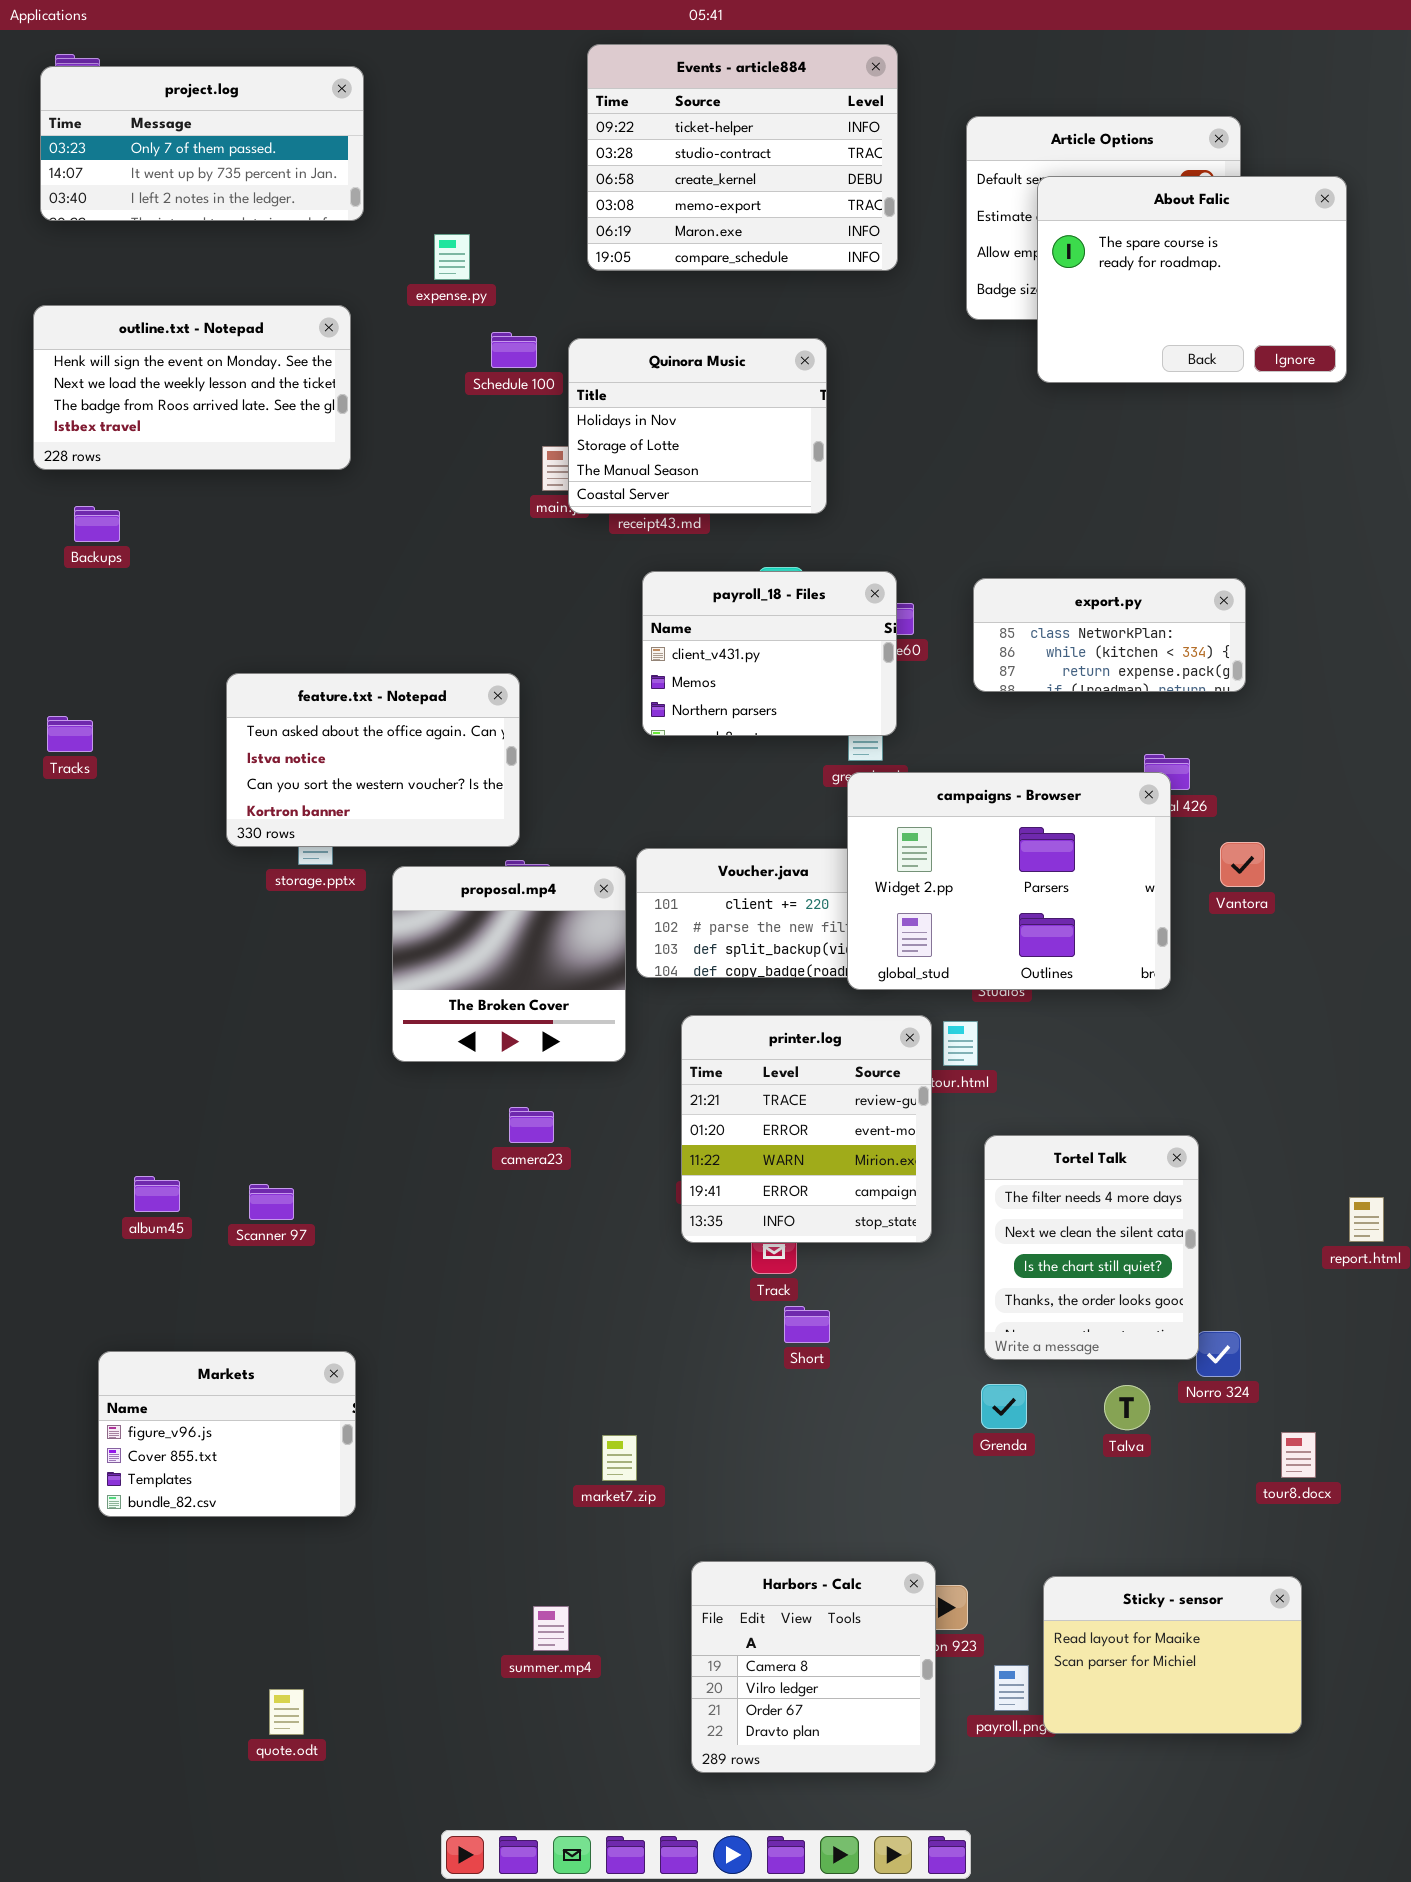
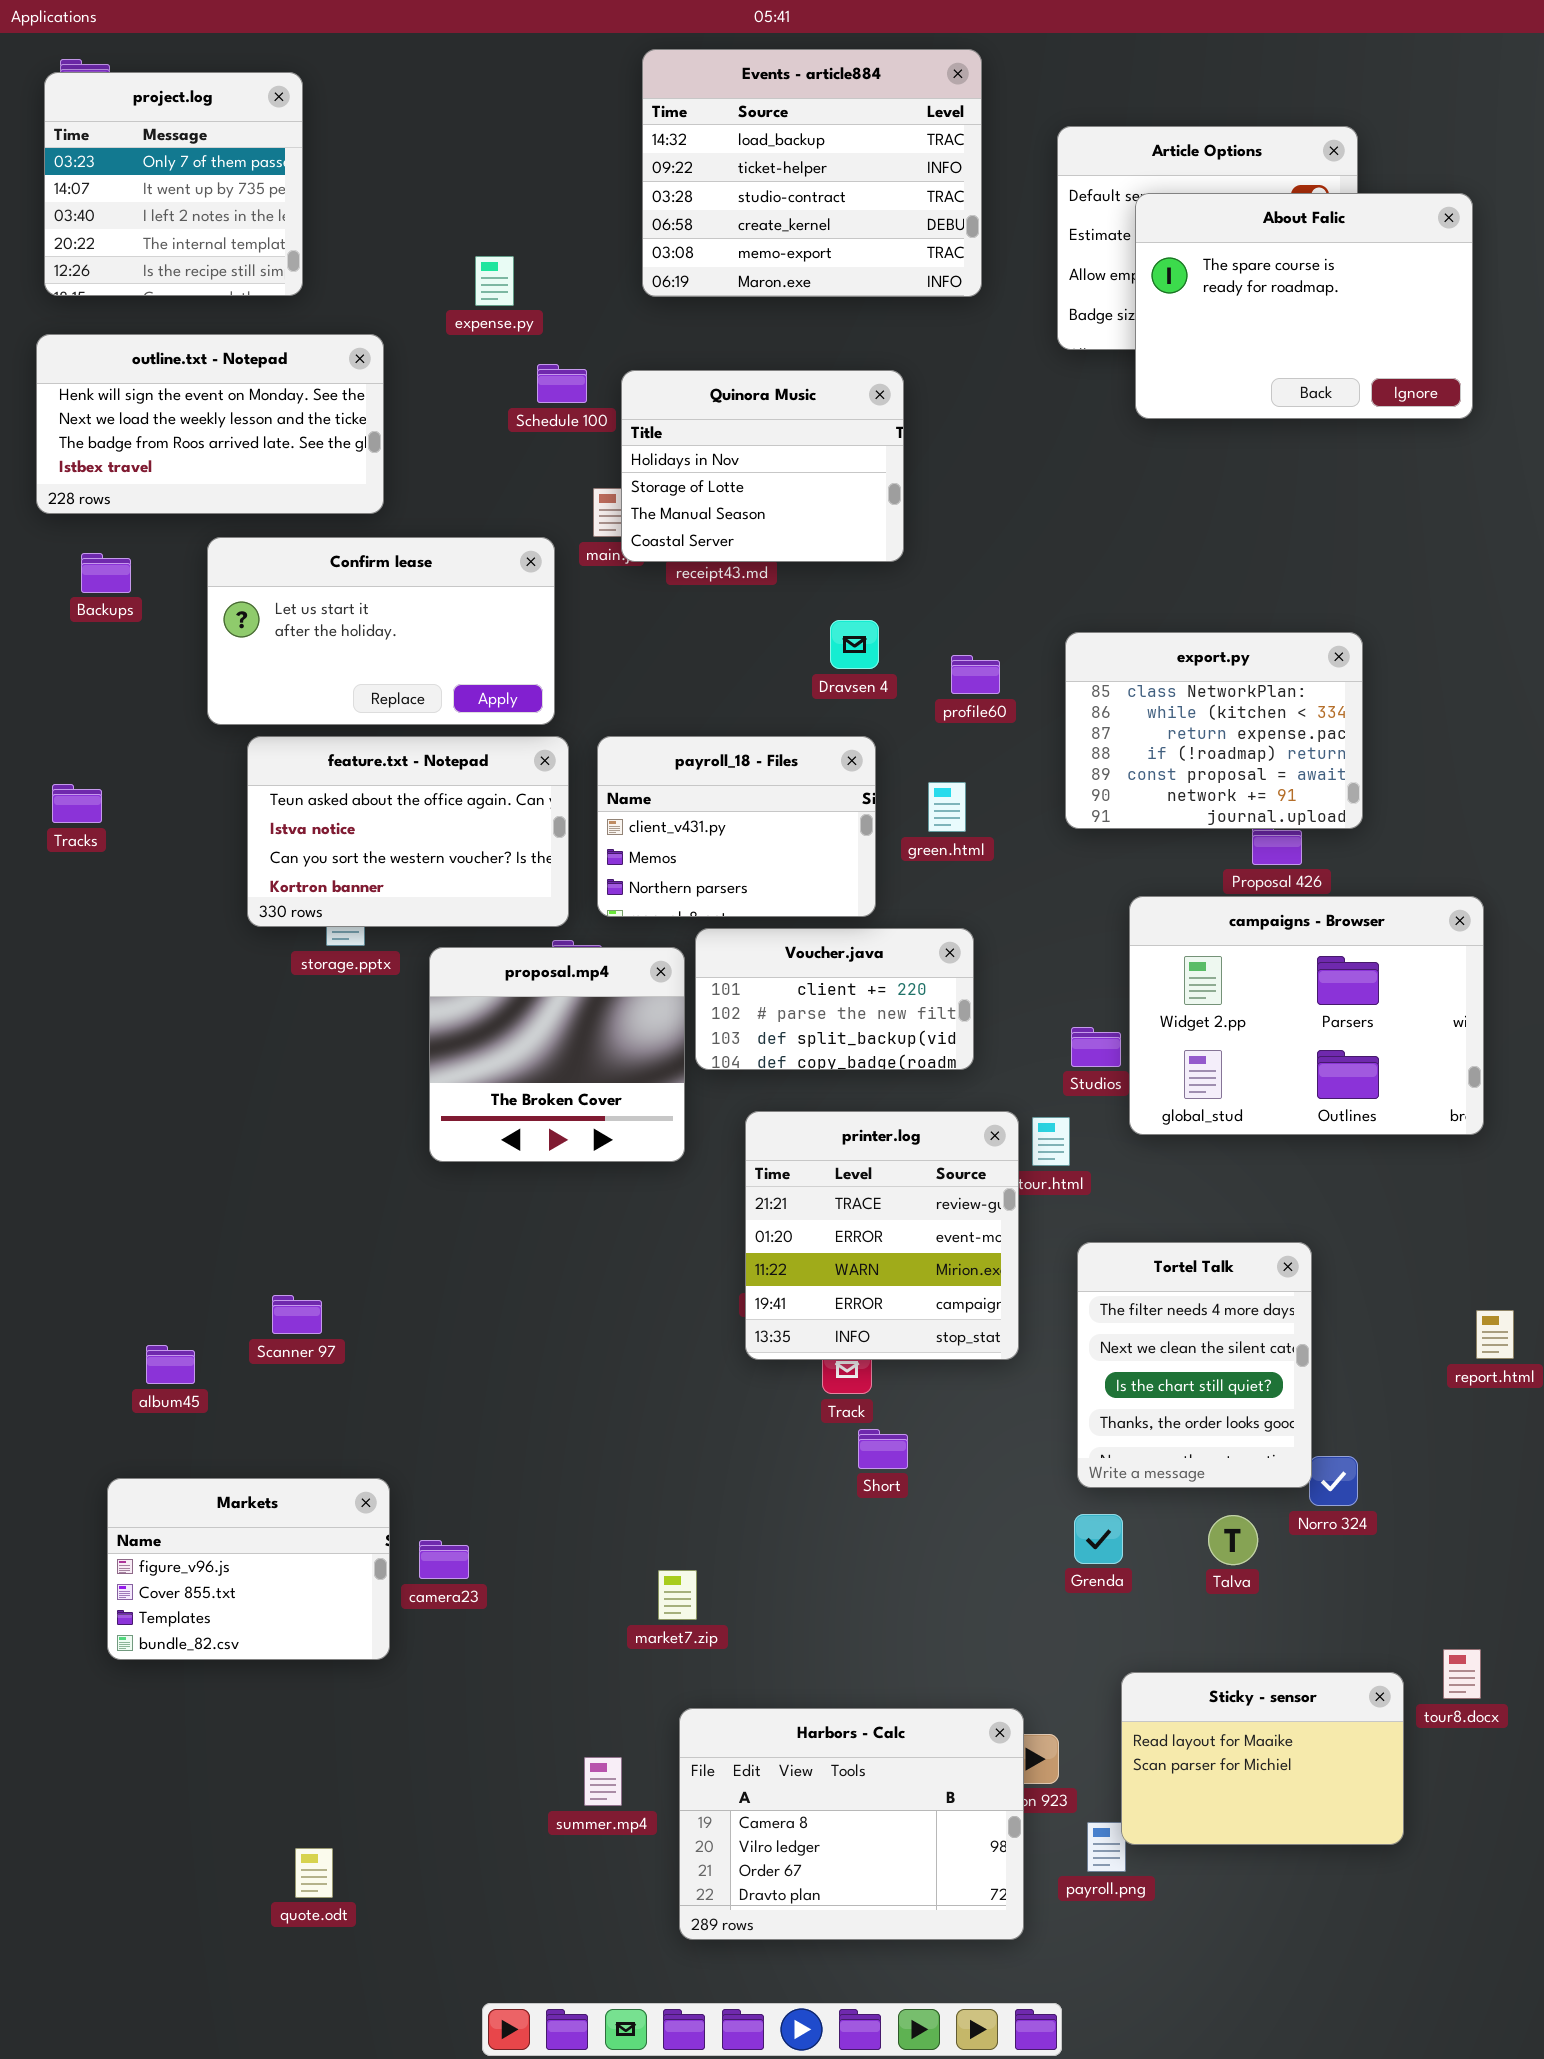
Events - article884: [587,44,898,271] -> [642,49,982,297], scrolled up 1 row
project.log: [40,66,364,221] -> [44,72,303,296], resized
Confirm lease: none -> [207,537,555,725], opened
payroll_18 - Files: [642,571,897,736] -> [597,736,876,917], moved
export.py: [973,578,1246,692] -> [1065,632,1363,829], resized
campaigns - Browser: [847,772,1171,990] -> [1129,896,1484,1135], moved
camera23: [509,1107,554,1143] -> [419,1540,469,1579], moved
album45: [134,1176,180,1212] -> [146,1345,195,1384], moved
tour8.docx: [1281,1432,1316,1478] -> [1443,1649,1481,1699], moved
Harbors - Calc: [691,1561,936,1773] -> [679,1708,1024,1940], resized
Sticky - sensor: [1043,1576,1302,1734] -> [1121,1672,1404,1845], moved

